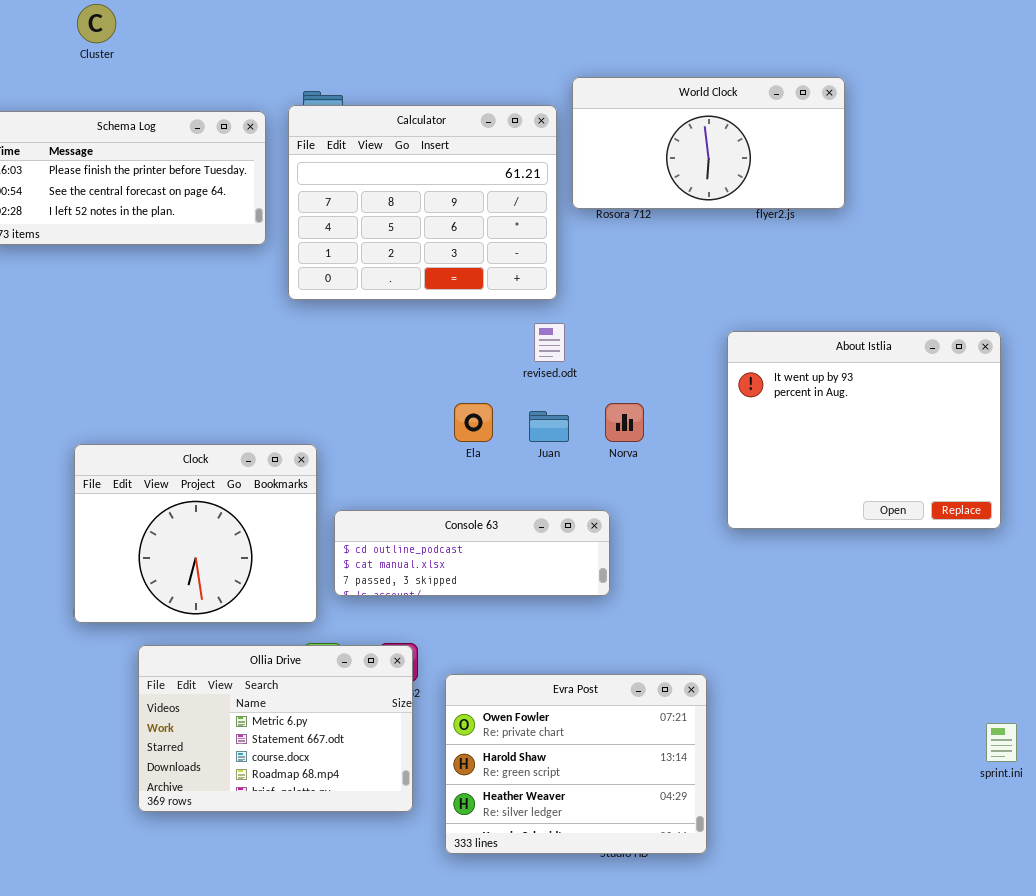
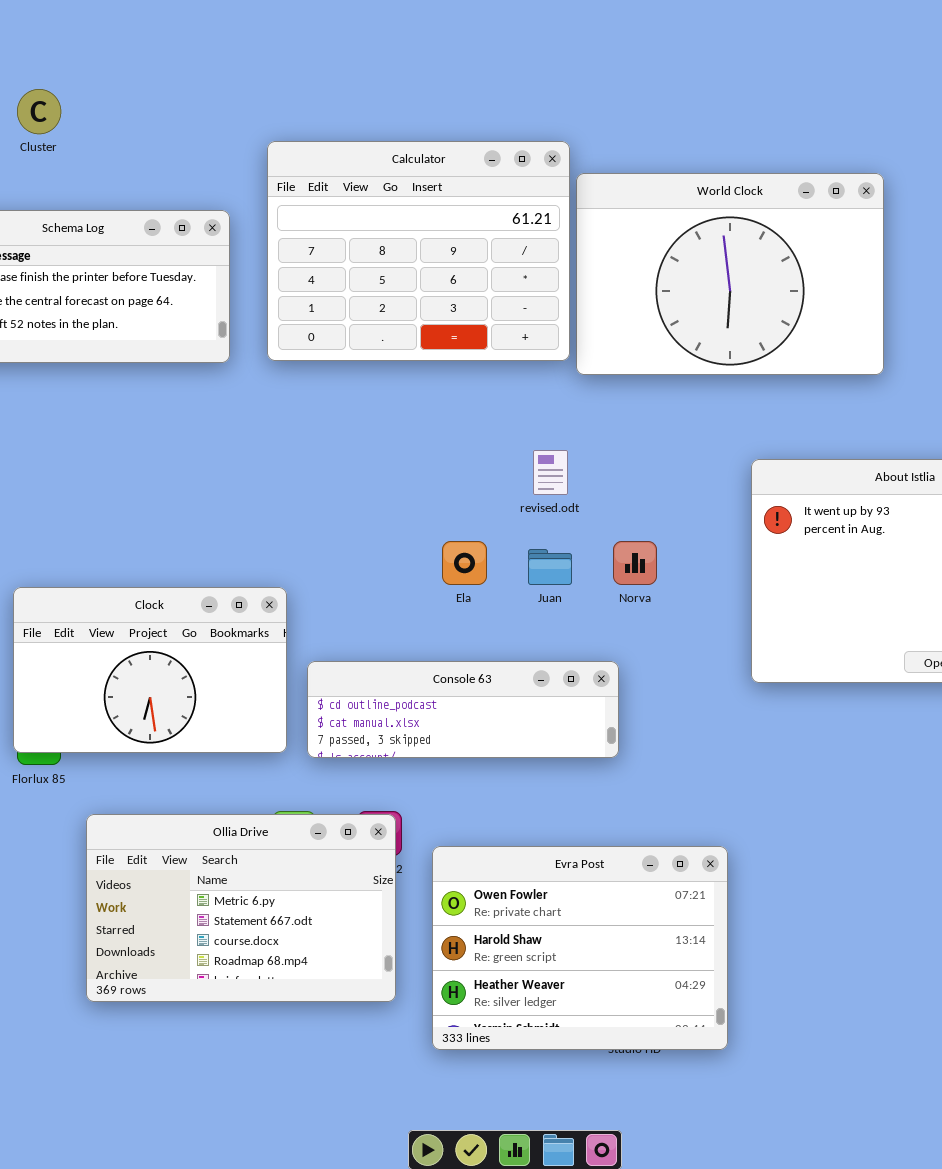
World Clock: [572,77,845,209] -> [576,173,884,375], resized
Calculator: [288,105,557,300] -> [267,141,570,361], moved
Clock: [74,444,317,623] -> [13,587,287,753], resized

